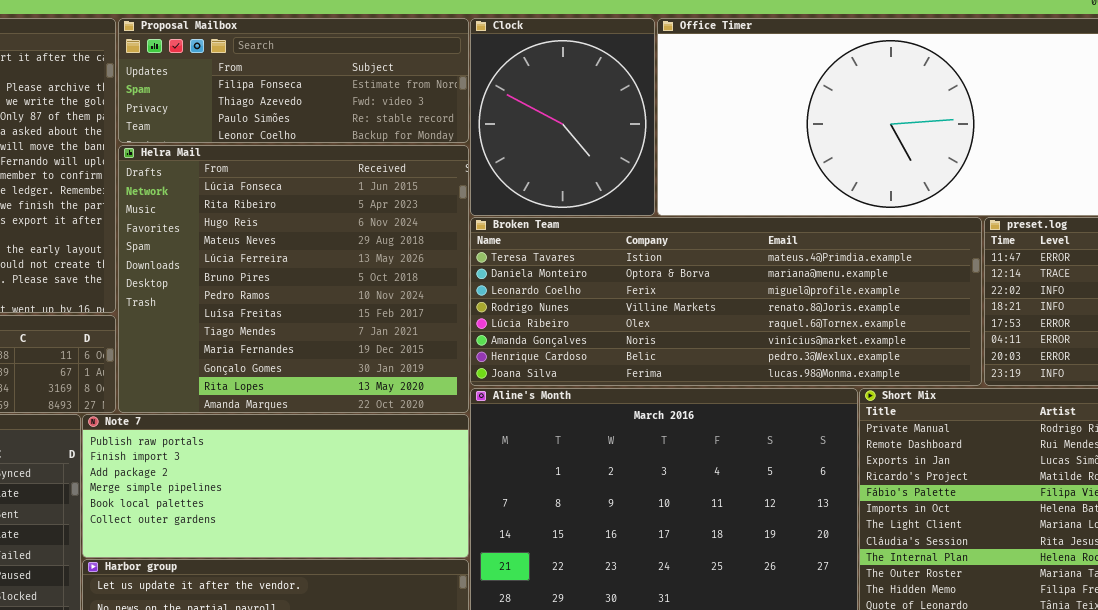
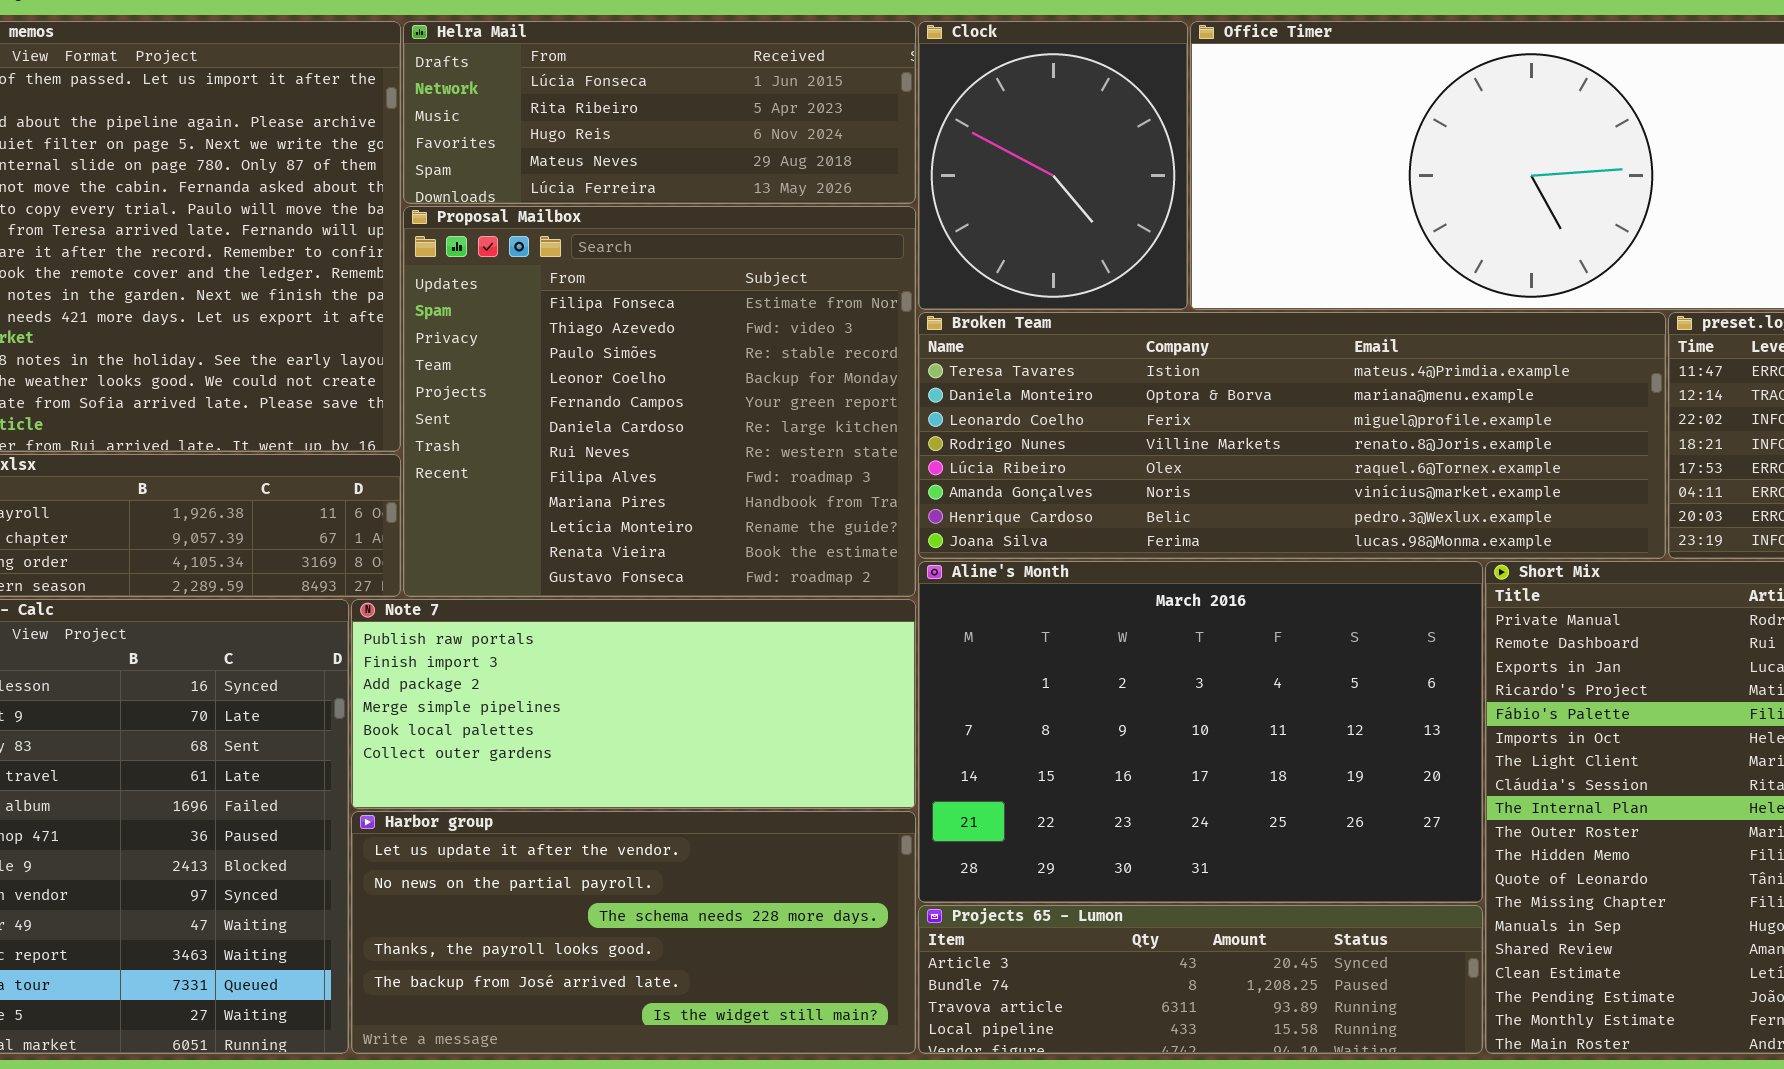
Proposal Mailbox: [118,18,469,143] -> [403,206,916,597], moved, resized
Helra Mail: [118,145,469,413] -> [403,21,916,204], moved, resized

